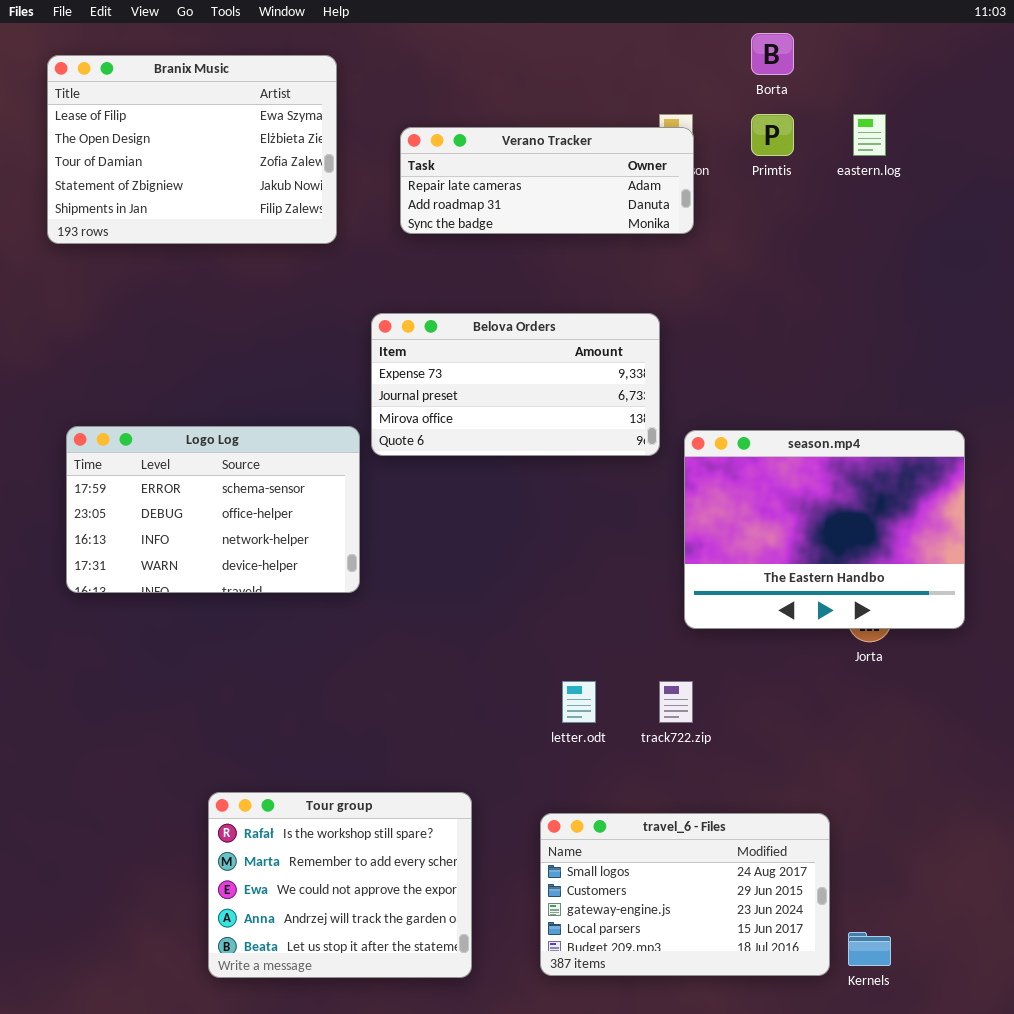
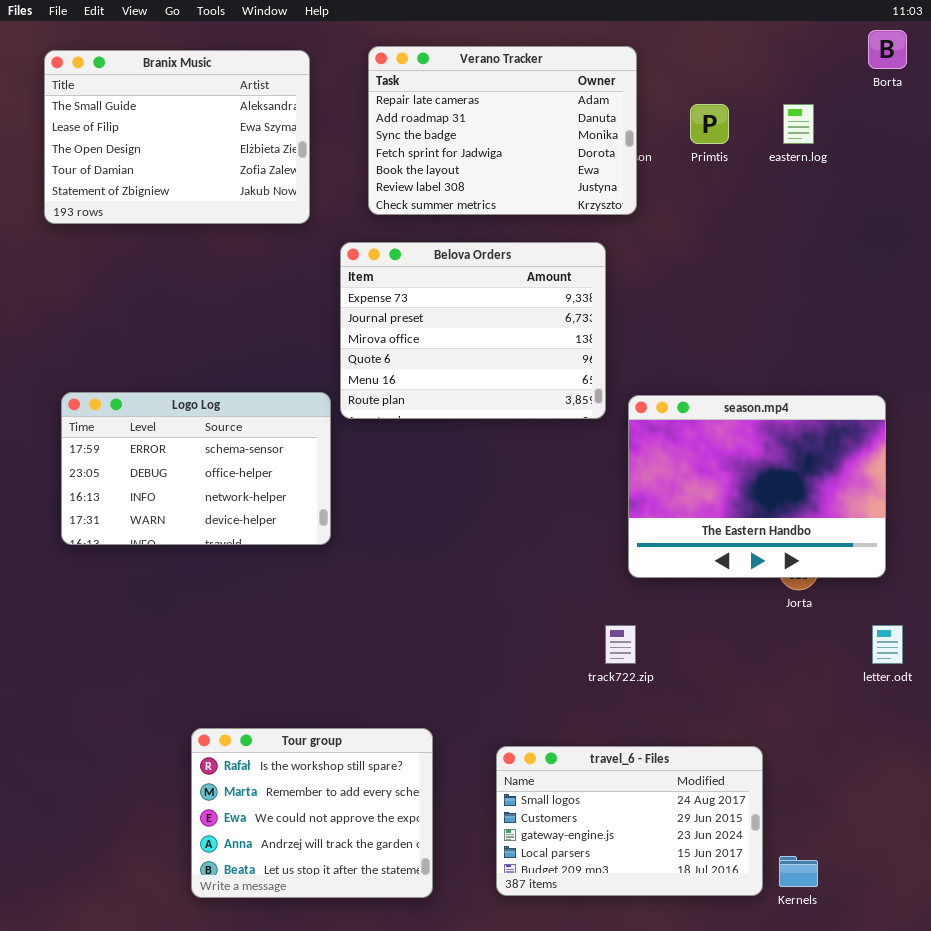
Borta: [751,33,794,75] -> [868,30,907,69], moved
Branix Music: [47,55,337,244] -> [44,50,310,224], scrolled up 1 row
Verano Tracker: [400,127,694,234] -> [368,46,637,215], resized
Belova Orders: [371,313,660,456] -> [340,242,606,419], resized
letter.odt: [562,681,596,723] -> [872,625,903,664], moved

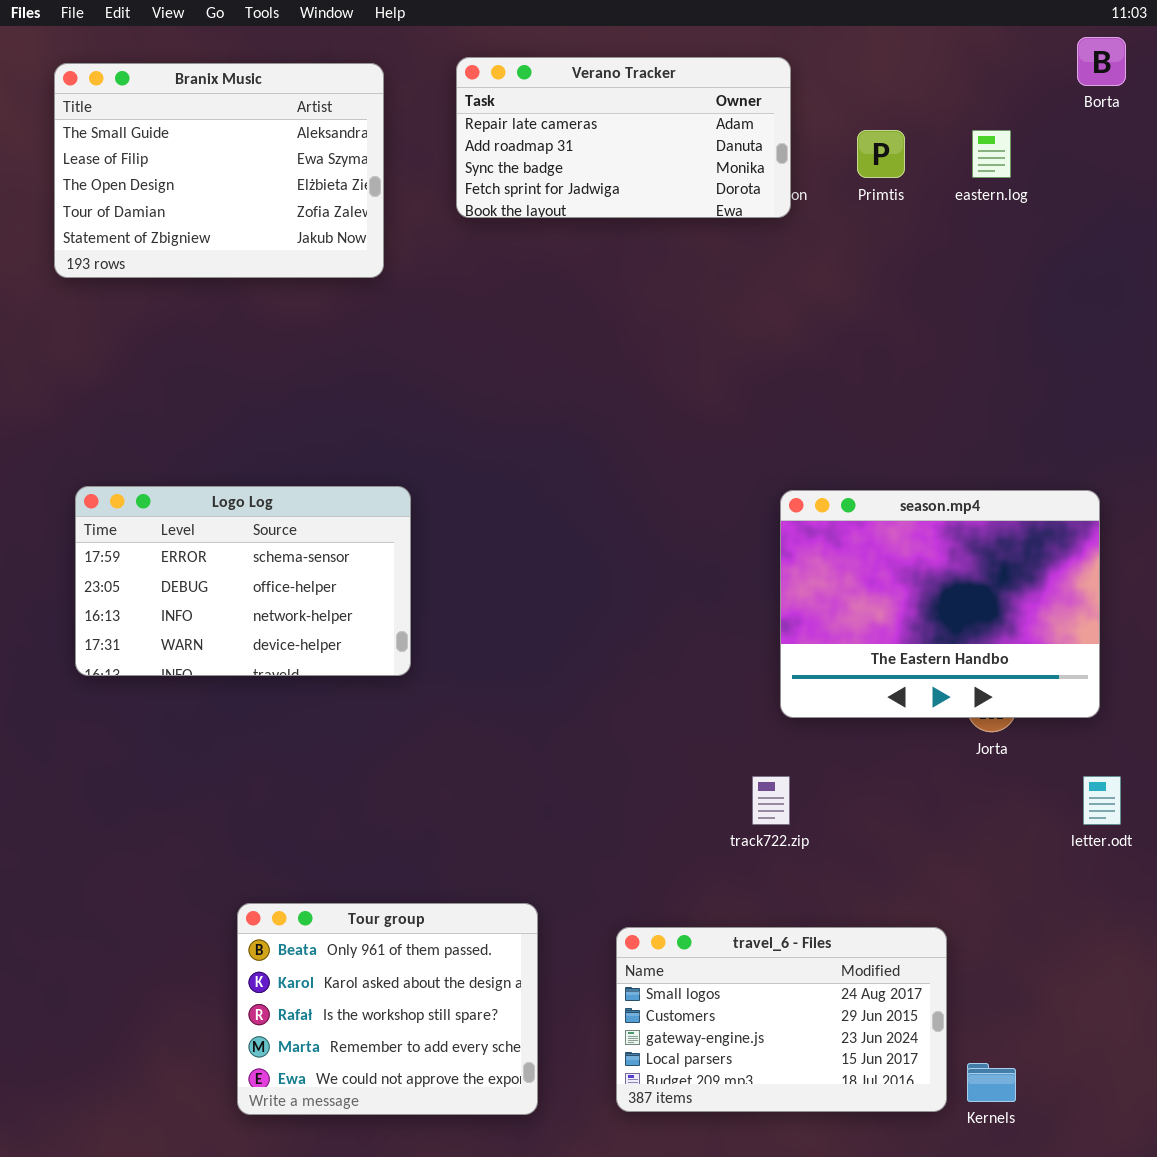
Verano Tracker: [368,46,637,215] -> [456,57,791,218], resized
Belova Orders: [340,242,606,419] -> none, closed
Tour group: [191,728,433,898] -> [237,903,538,1115], scrolled up 2 rows

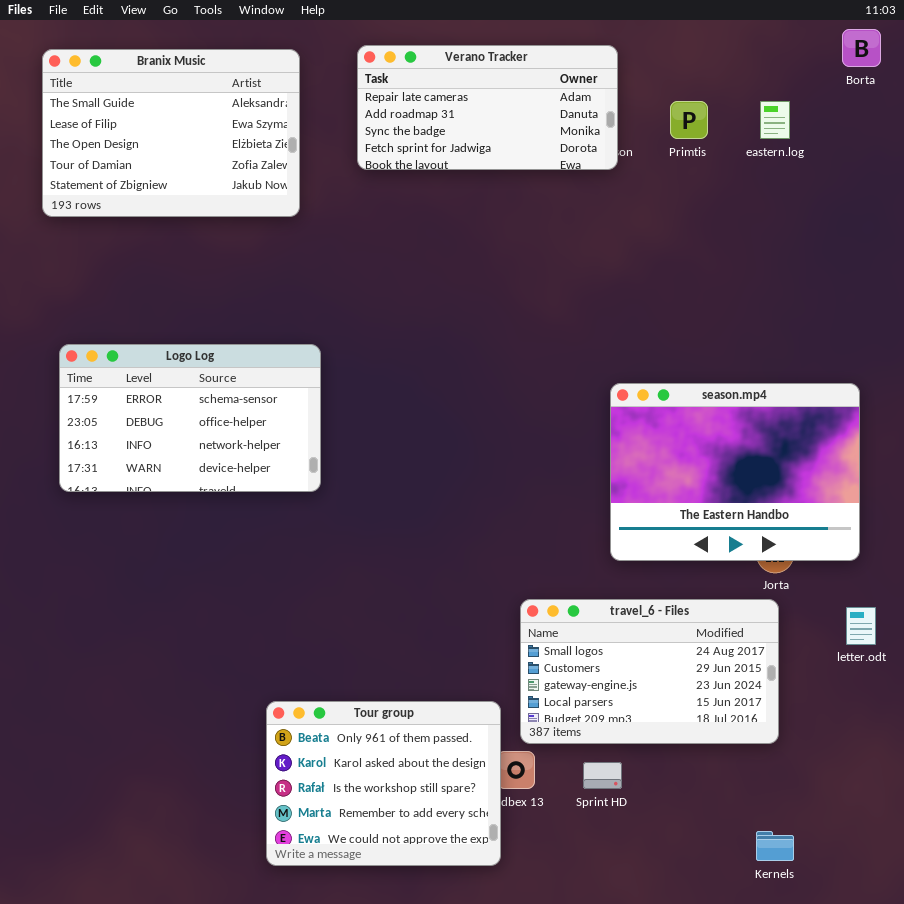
Logo Log: [75,486,411,676] -> [59,344,321,492], moved
Tour group: [237,903,538,1115] -> [266,701,501,866], moved
travel_6 - Files: [616,927,947,1112] -> [520,599,779,744], moved

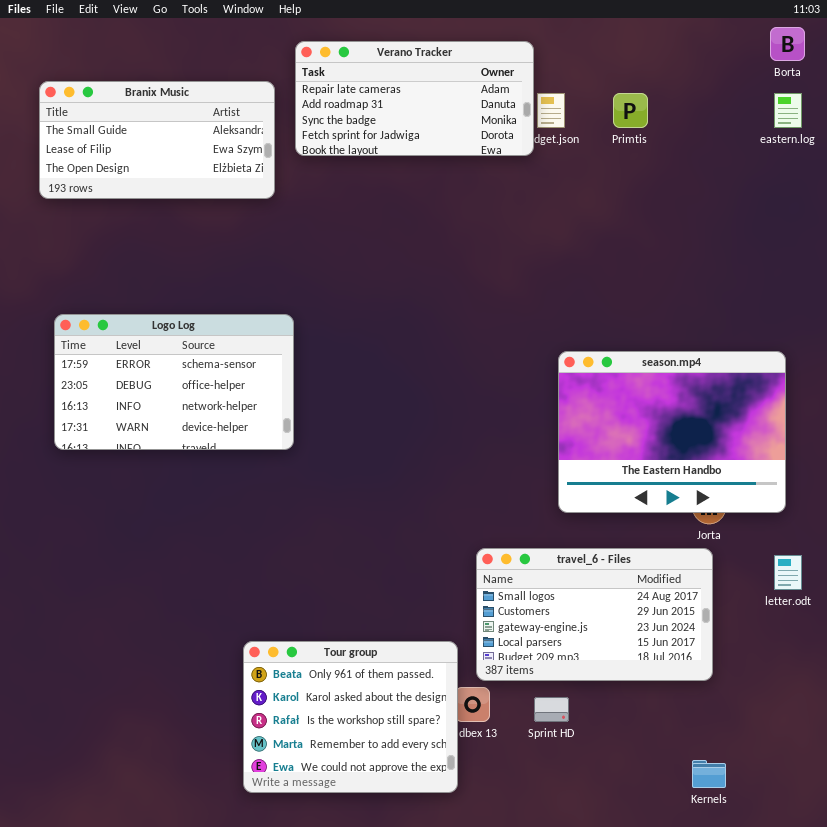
Verano Tracker: [357,45,618,170] -> [295,41,534,156], moved
Branix Music: [42,49,300,217] -> [39,81,275,199], resized
eastern.log: [760,101,790,139] -> [774,93,802,128], moved

